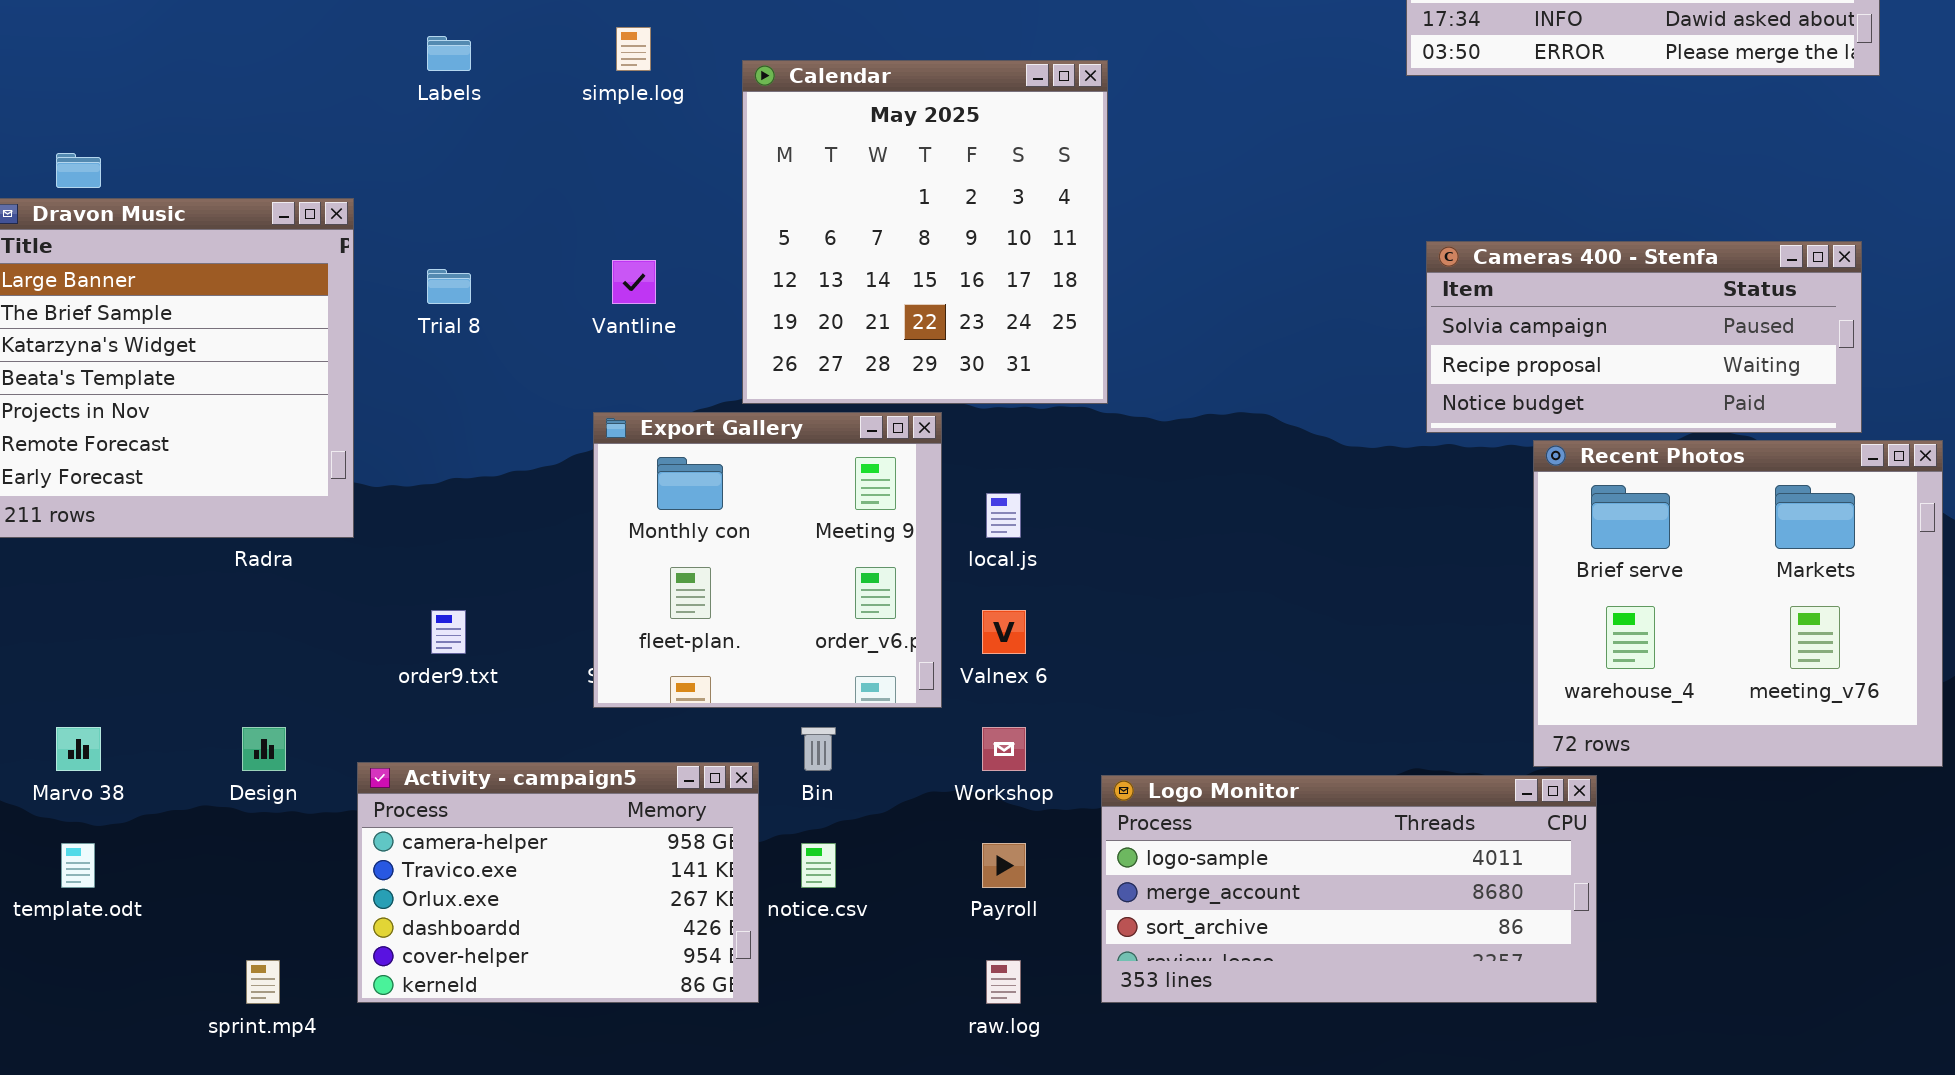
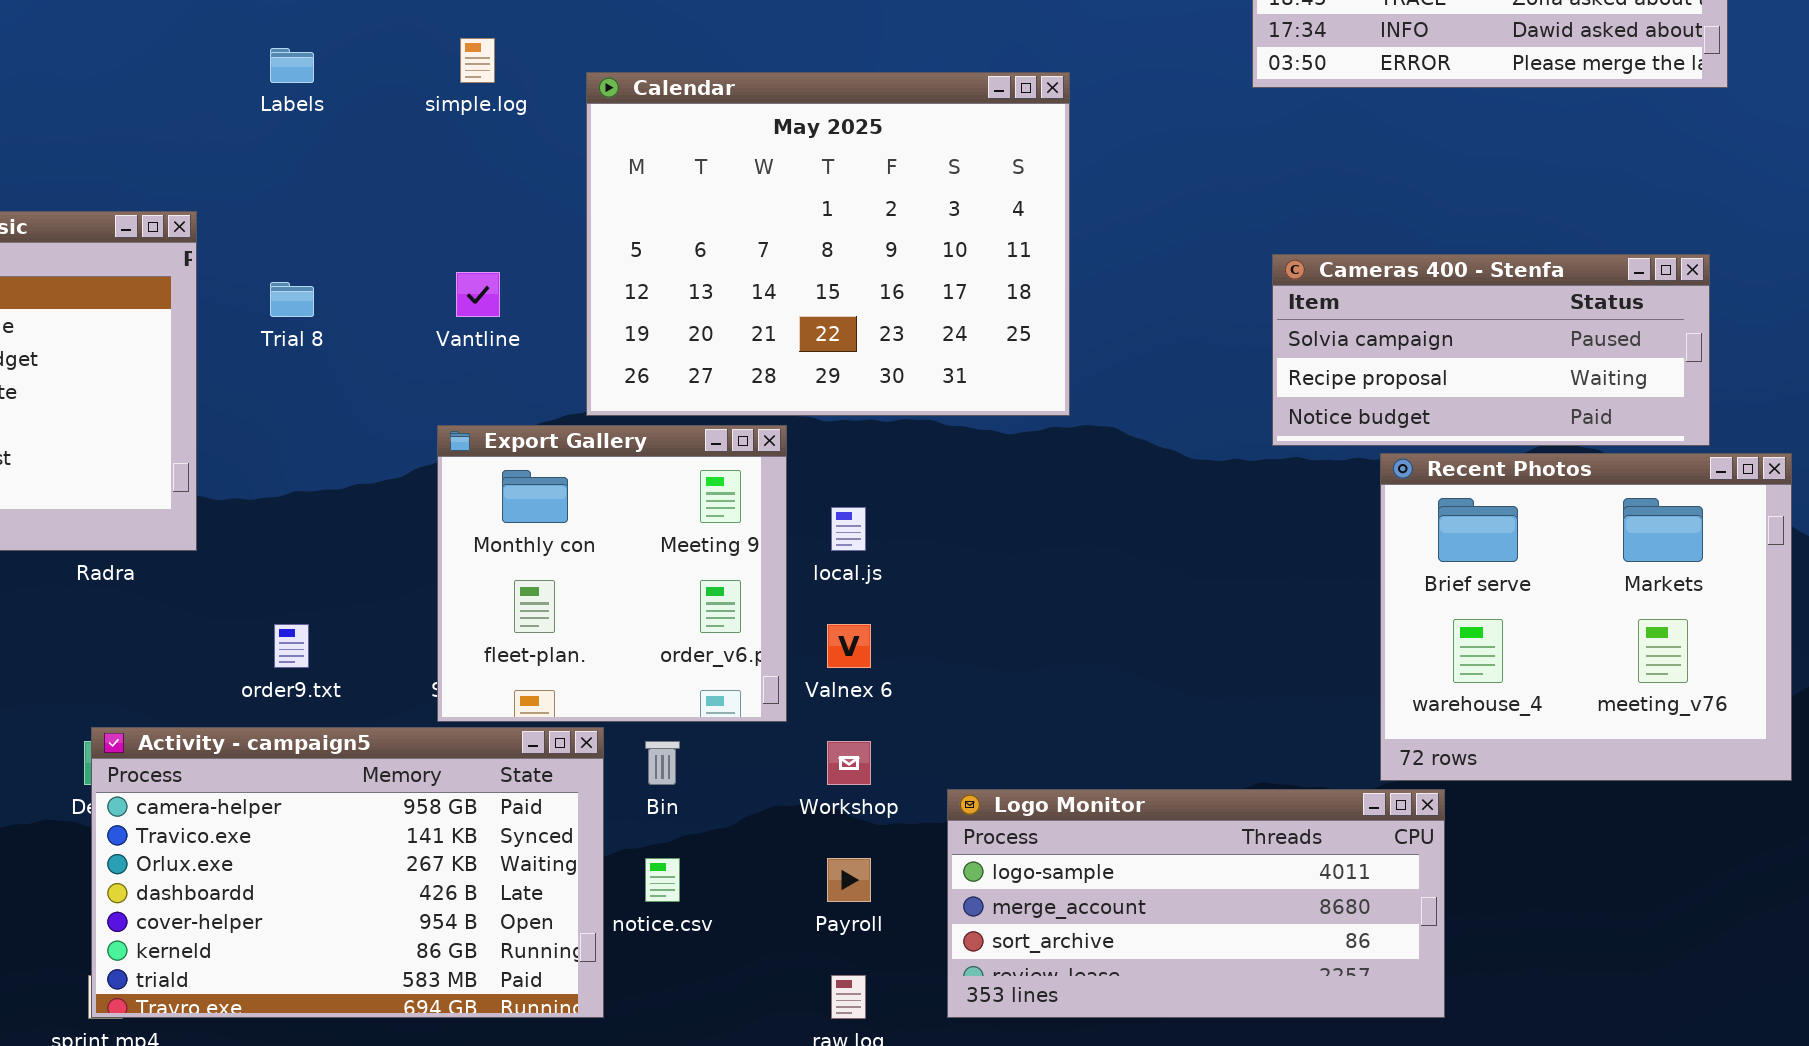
Calendar: [742,60,1108,404] -> [586,72,1070,416], resized
Activity - campaign5: [357,762,759,1003] -> [91,727,604,1018], resized

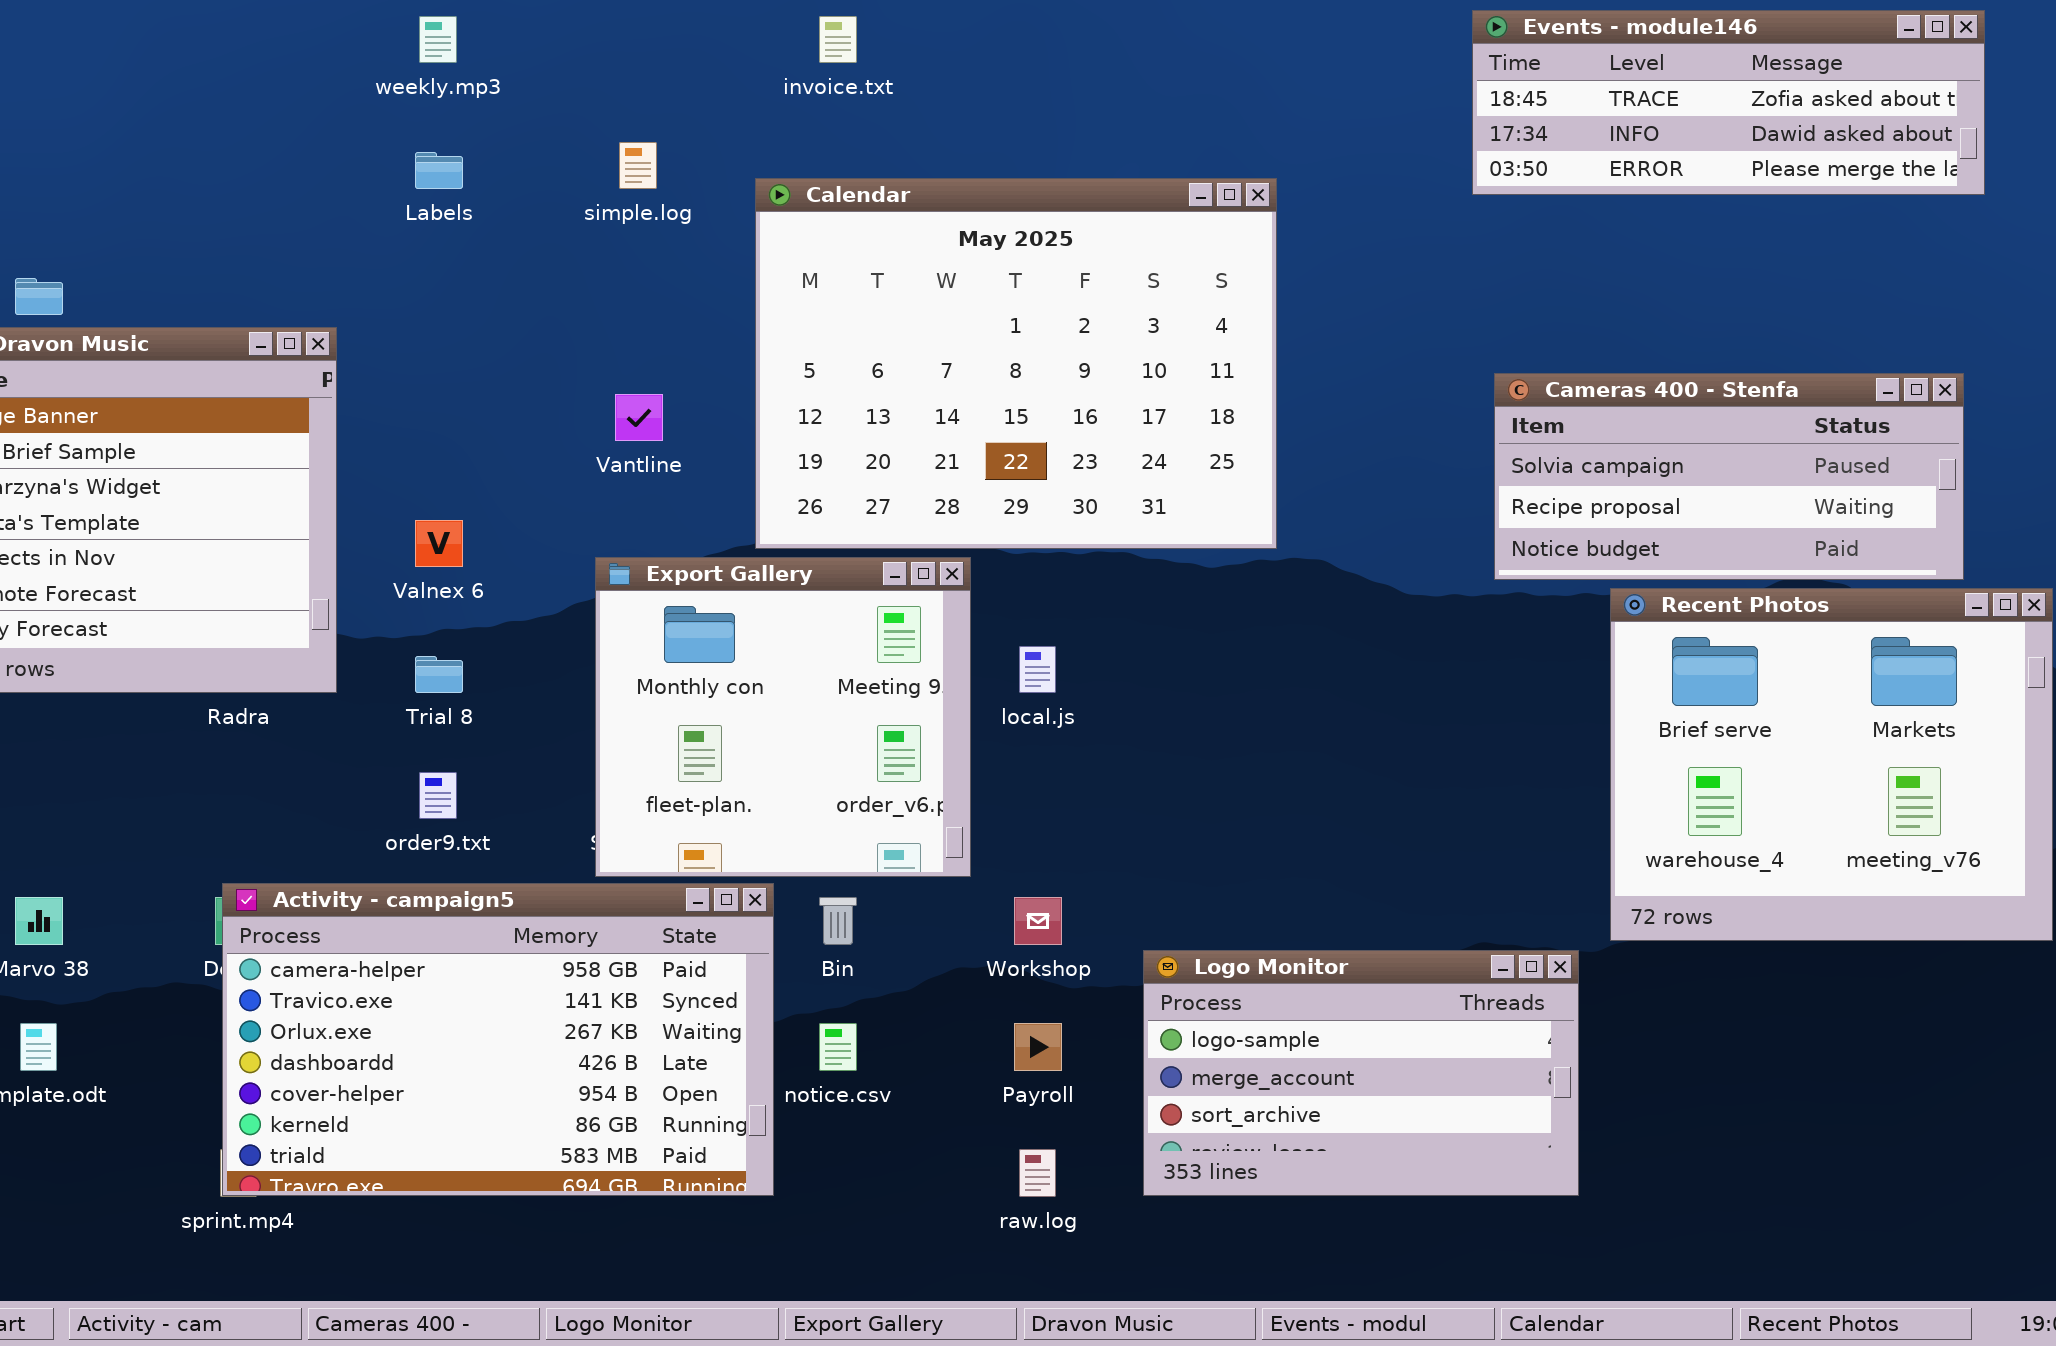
Trial 8: [270,282,314,317] -> [415,656,463,693], moved
Valnex 6: [827,624,871,668] -> [415,520,463,567], moved
Logo Monitor: [947,789,1445,1018] -> [1143,950,1579,1196], resized

